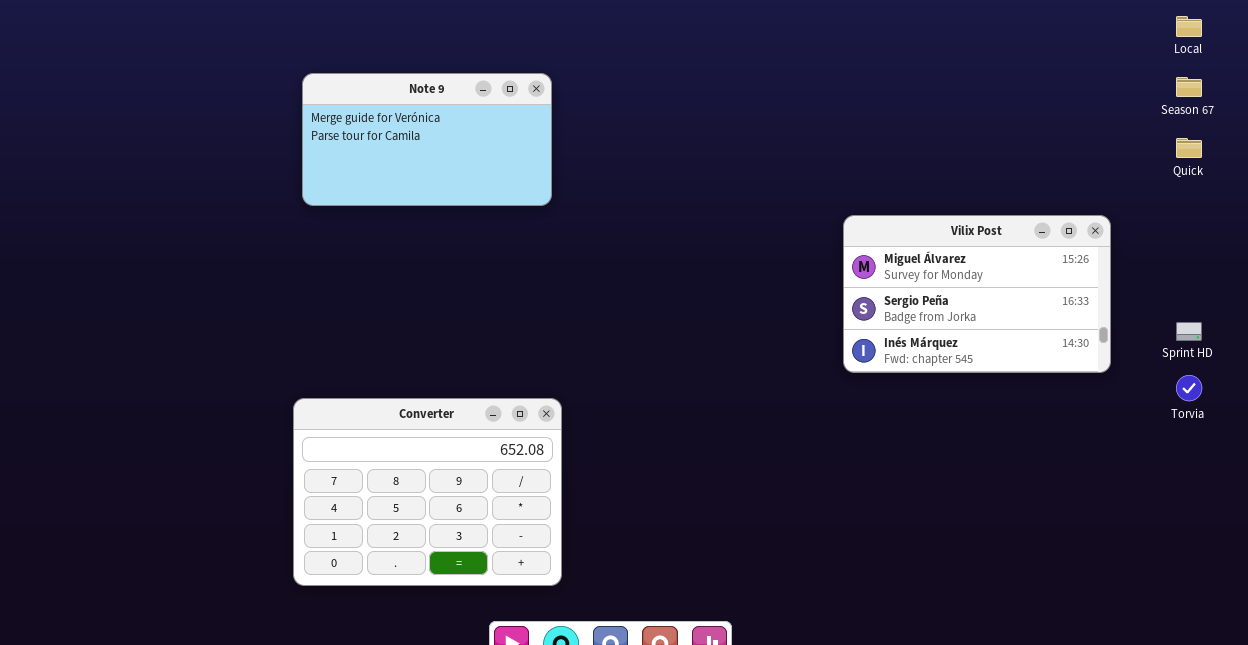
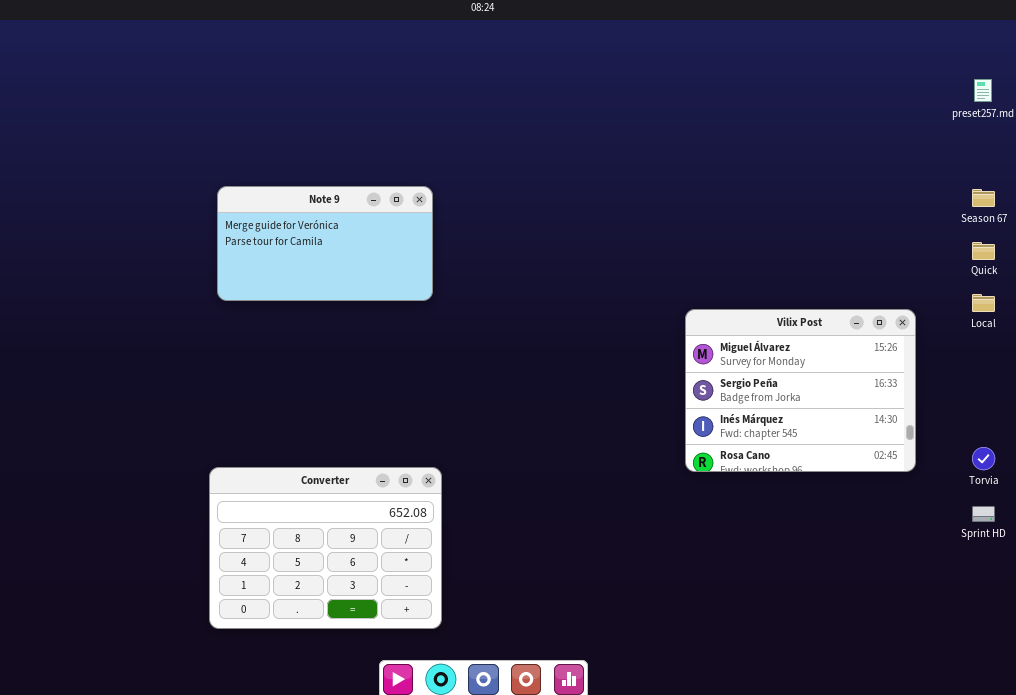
Local: [1176,16,1202,37] -> [972,294,995,312], moved
Vilix Post: [843,215,1111,373] -> [685,309,916,472], resized
Sprint HD: [1176,322,1202,341] -> [972,506,995,522], moved

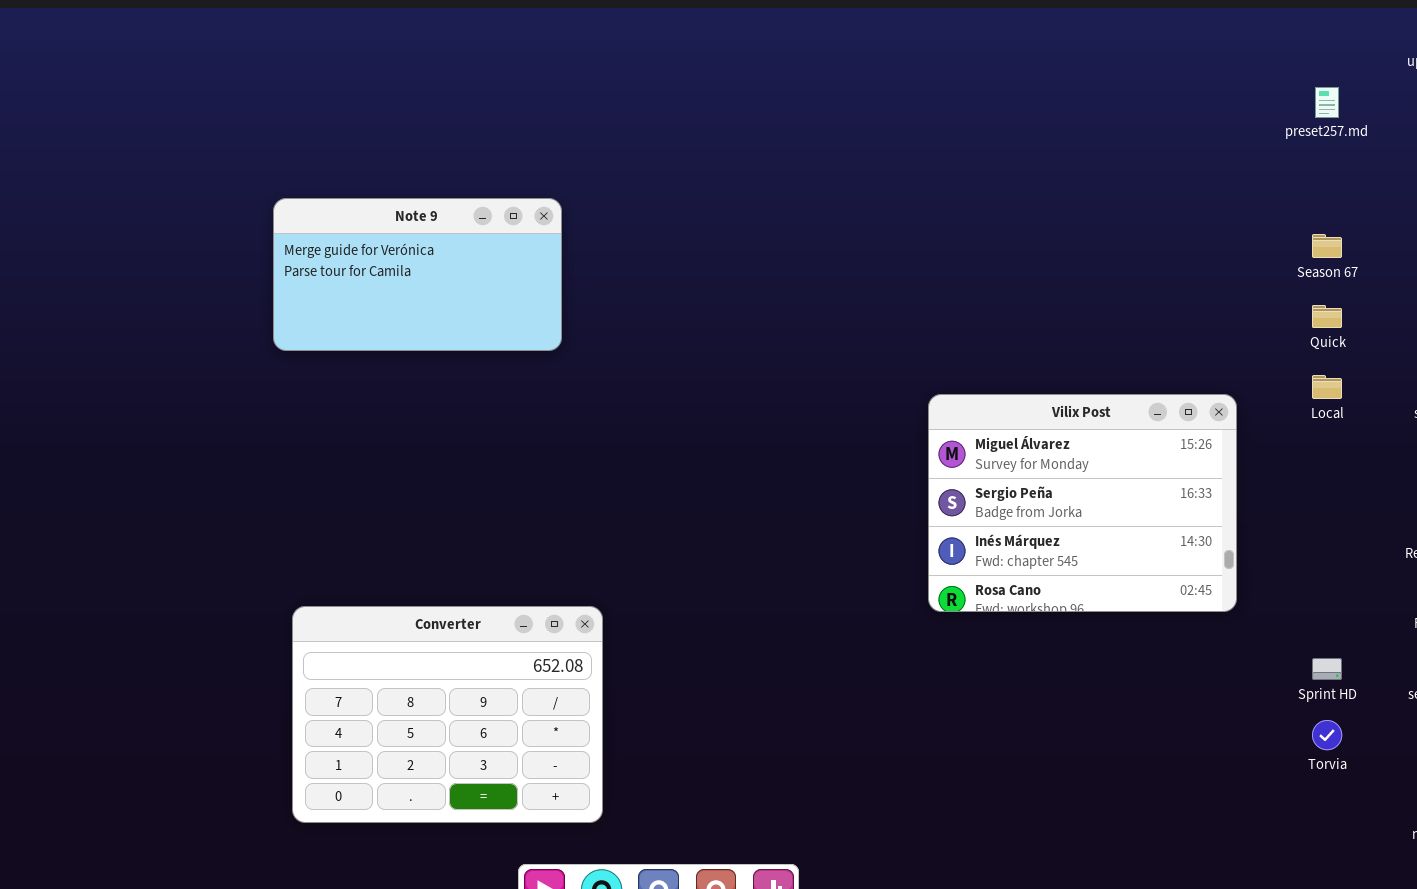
Note 9: [217,186,433,301] -> [273,198,562,351], moved
Torvia: [972,447,995,470] -> [1312,720,1342,750], moved

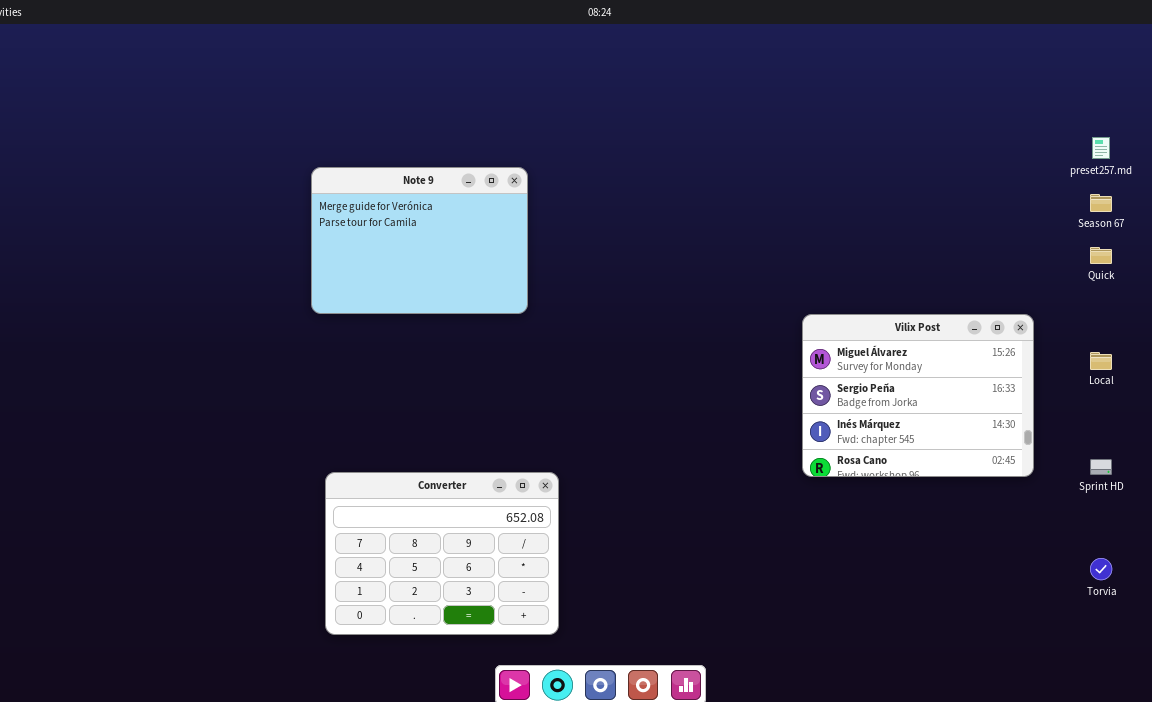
preset257.md: [1315,87,1339,118] -> [1092,137,1110,159], moved
Note 9: [273,198,562,351] -> [311,167,528,314], resized
Local: [1312,375,1342,399] -> [1090,352,1112,370], moved
Sprint HD: [1312,658,1342,680] -> [1090,459,1112,475], moved

